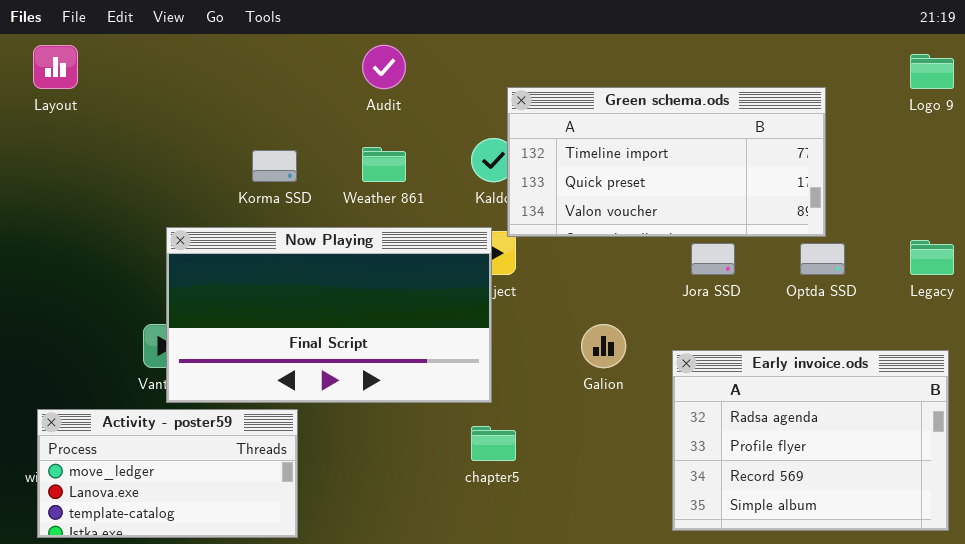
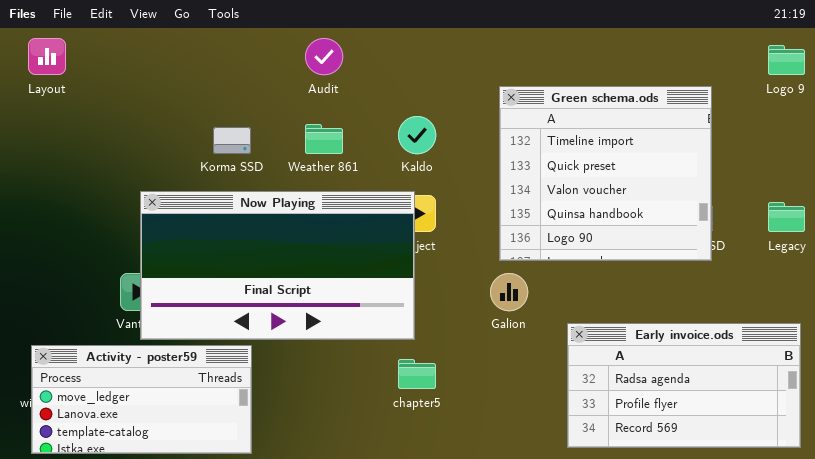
Green schema.ods: [507,87,826,237] -> [499,86,712,261], moved, resized
Early invoice.ods: [672,350,949,531] -> [567,323,801,448], resized

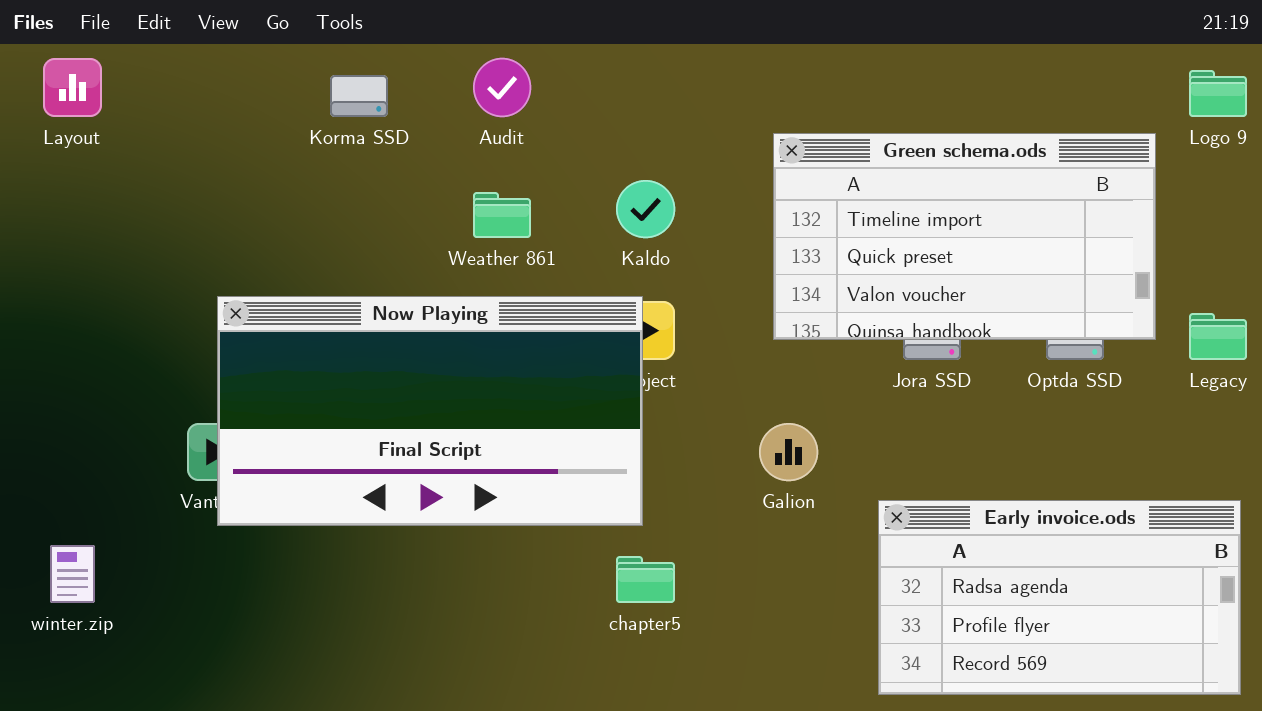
Green schema.ods: [499,86,712,261] -> [773,133,1156,340], resized
Korma SSD: [213,127,251,154] -> [330,75,388,117], moved
Activity - poster59: [31,345,252,454] -> none, closed

